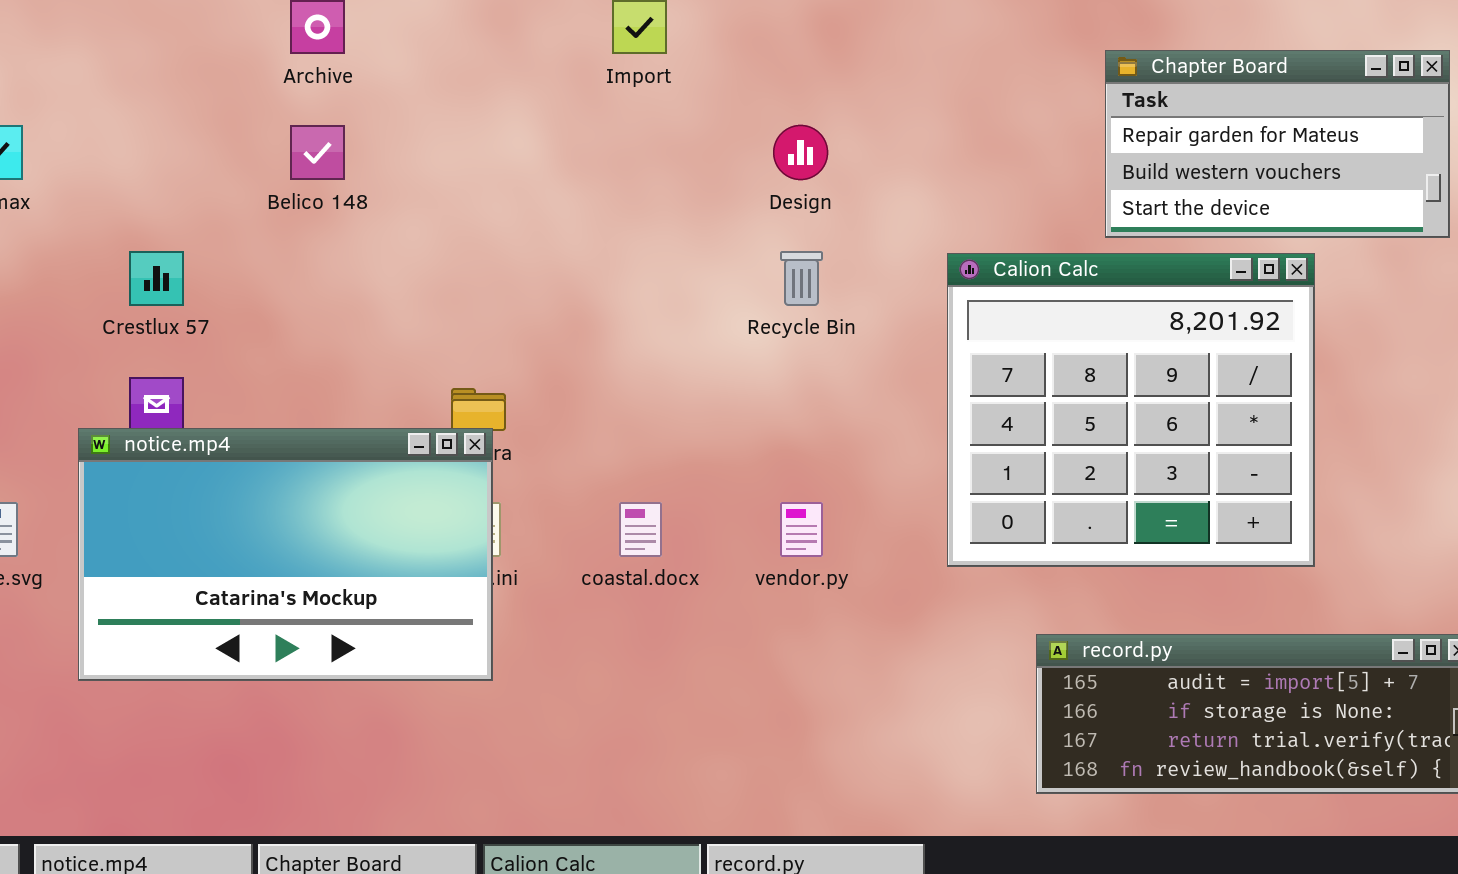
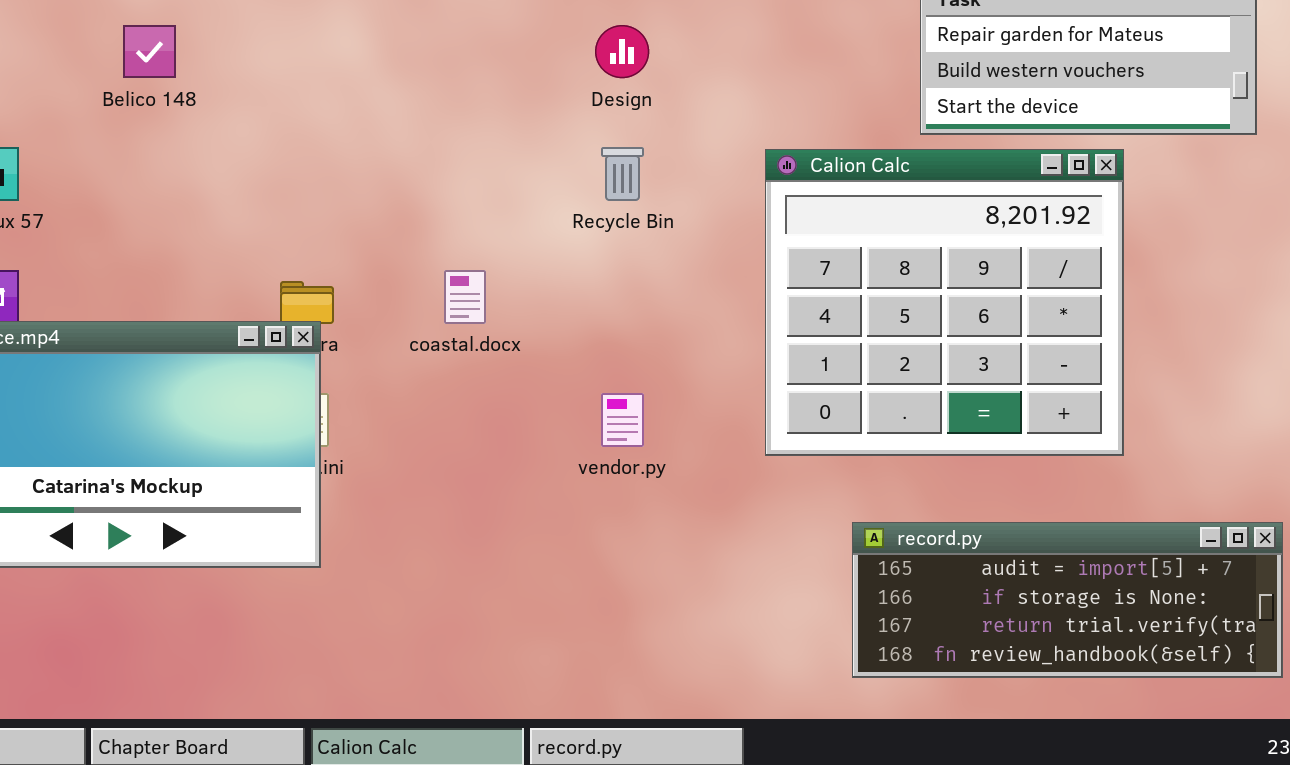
coastal.docx: [619,502,662,557] -> [444,270,486,324], moved

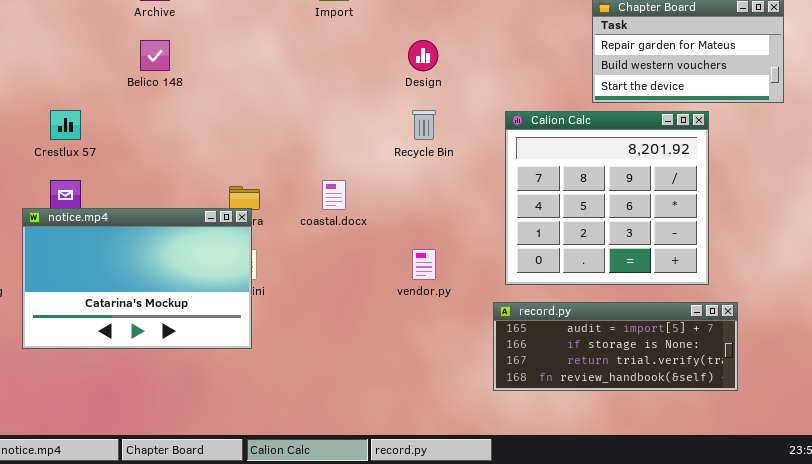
record.py: [852,522,1283,678] -> [493,302,738,391], moved

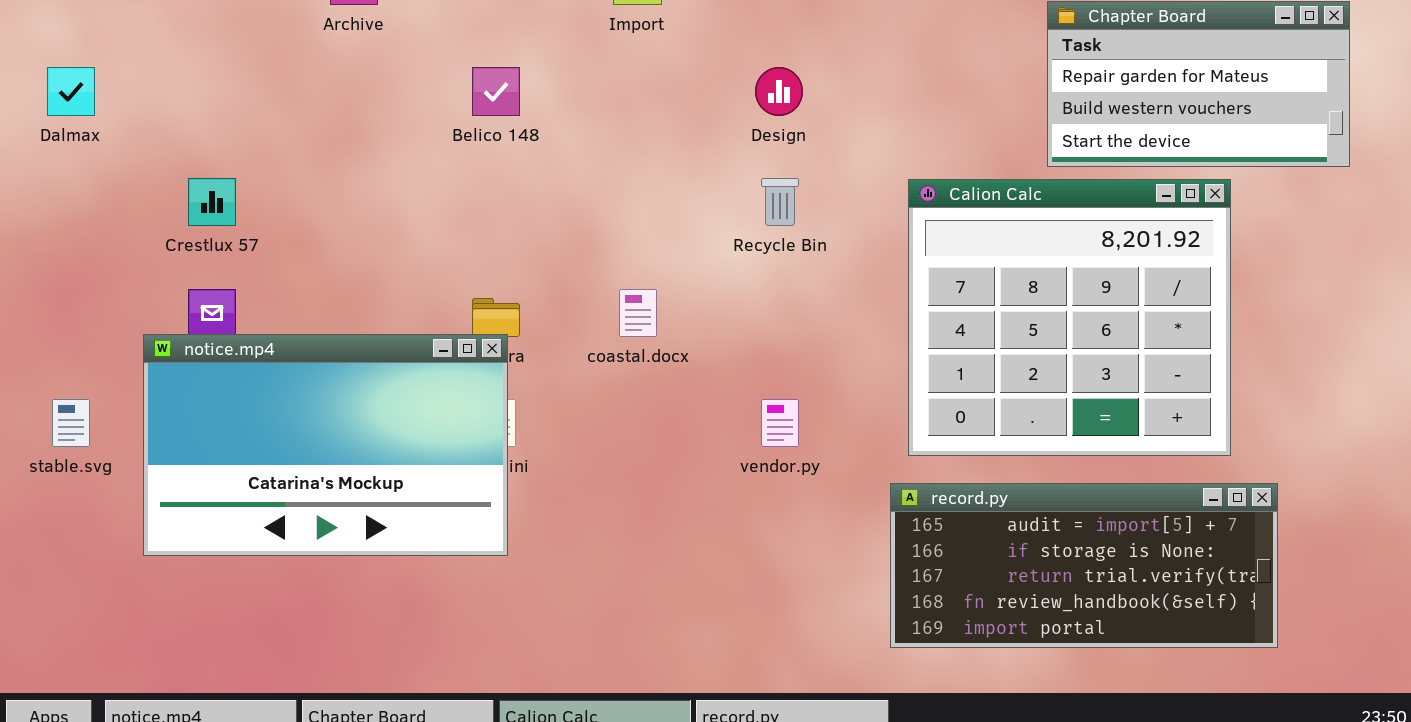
Belico 148: [140,40,170,71] -> [472,67,520,116], moved
record.py: [493,302,738,391] -> [890,483,1278,648], resized

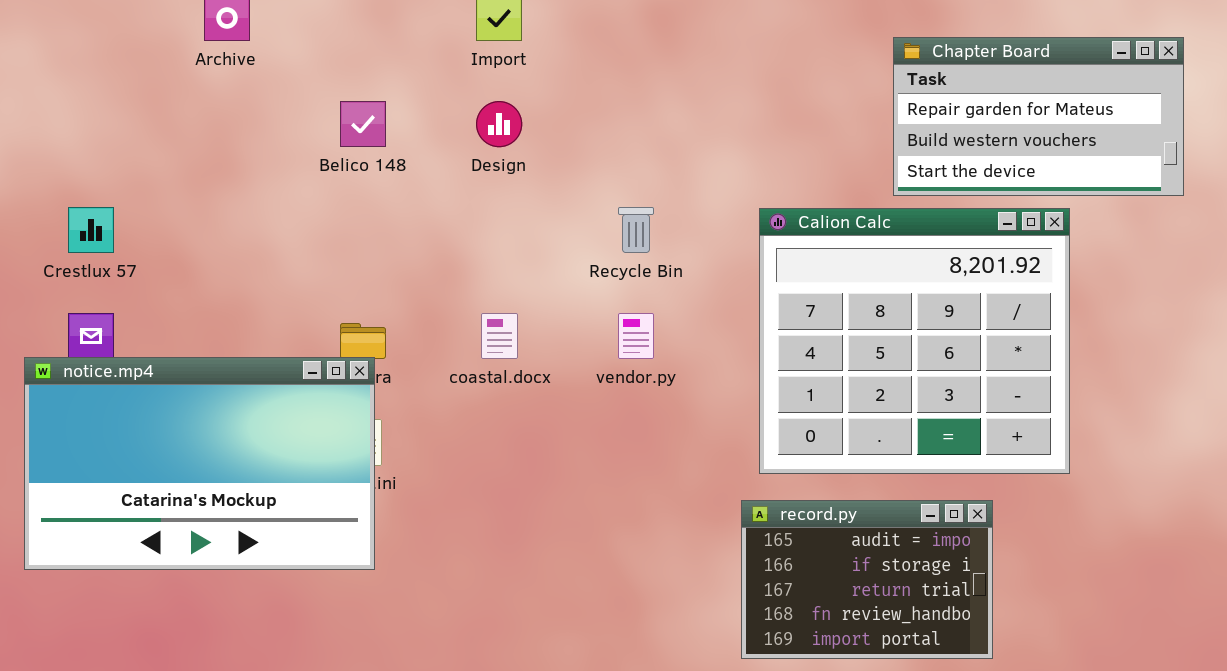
Design: [755,67,803,116] -> [476,101,522,147], moved
vendor.py: [761,399,799,447] -> [618,313,654,359], moved
record.py: [890,483,1278,648] -> [741,500,993,659], resized

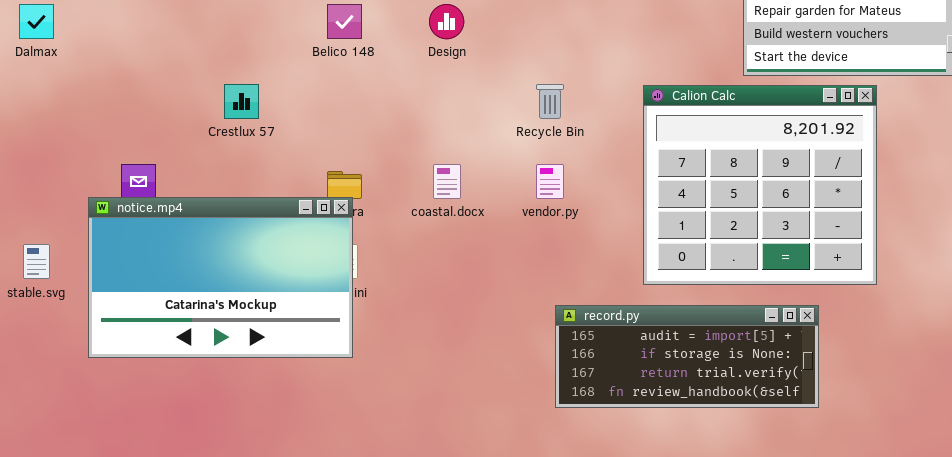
Crestlux 57: [68,207,114,253] -> [224,84,259,119], moved
record.py: [741,500,993,659] -> [555,305,819,408], resized

